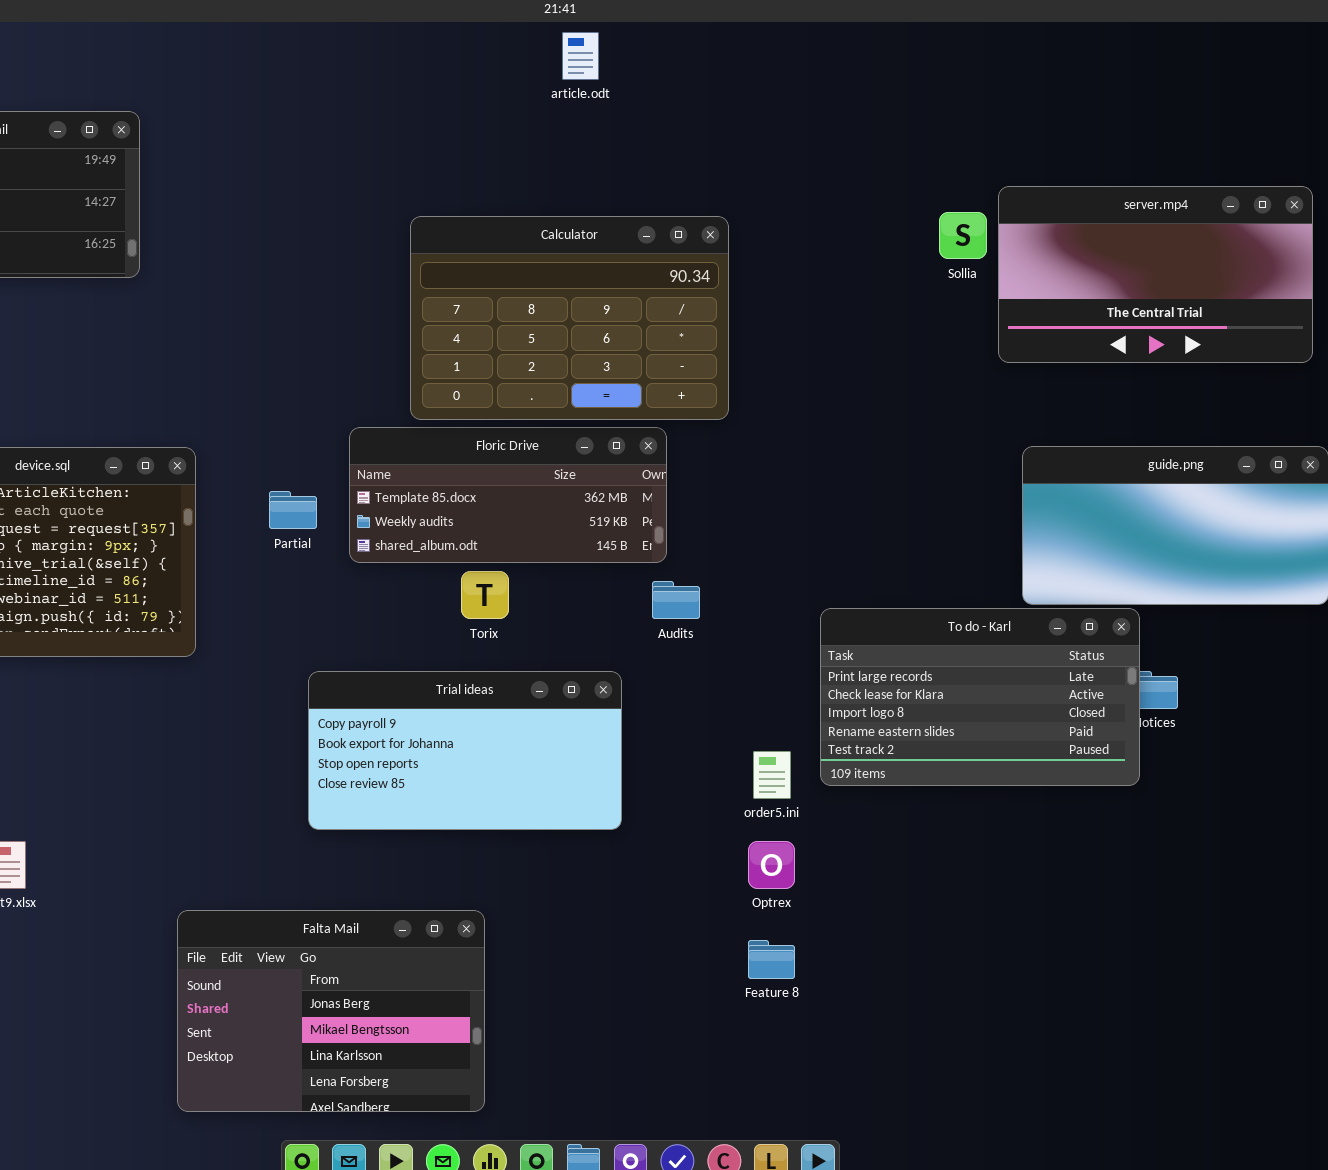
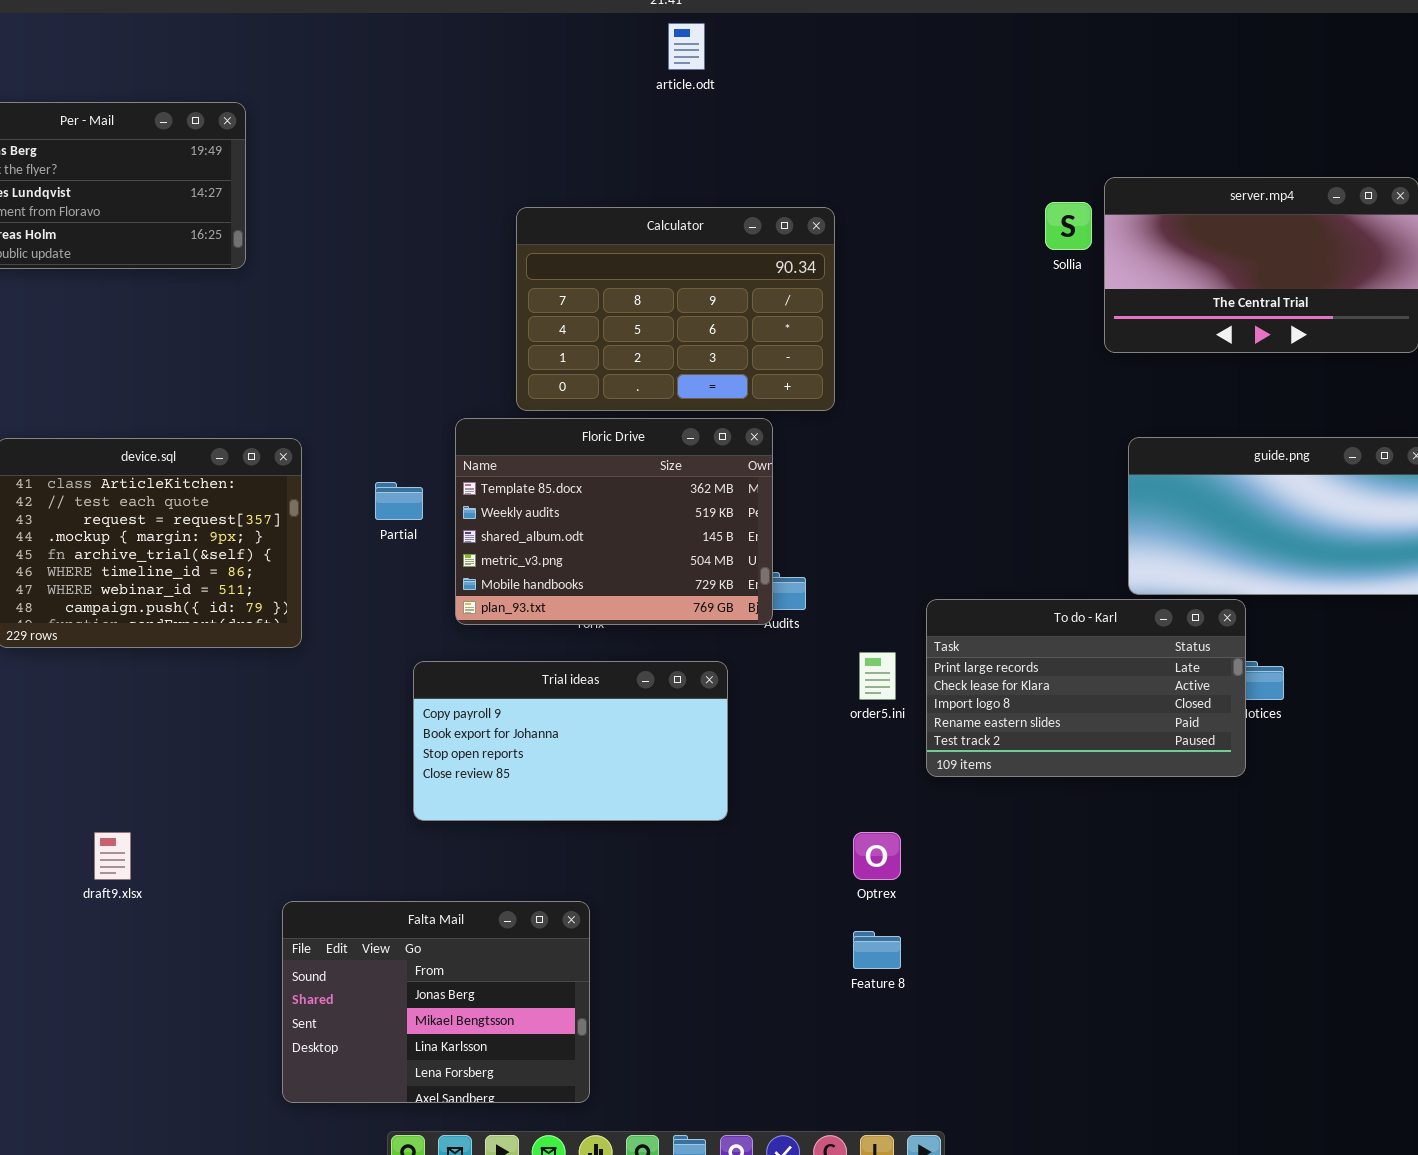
Floric Drive: [349,427,667,563] -> [455,418,773,625], resized
order5.ini: [753,751,791,799] -> [859,652,896,700], moved

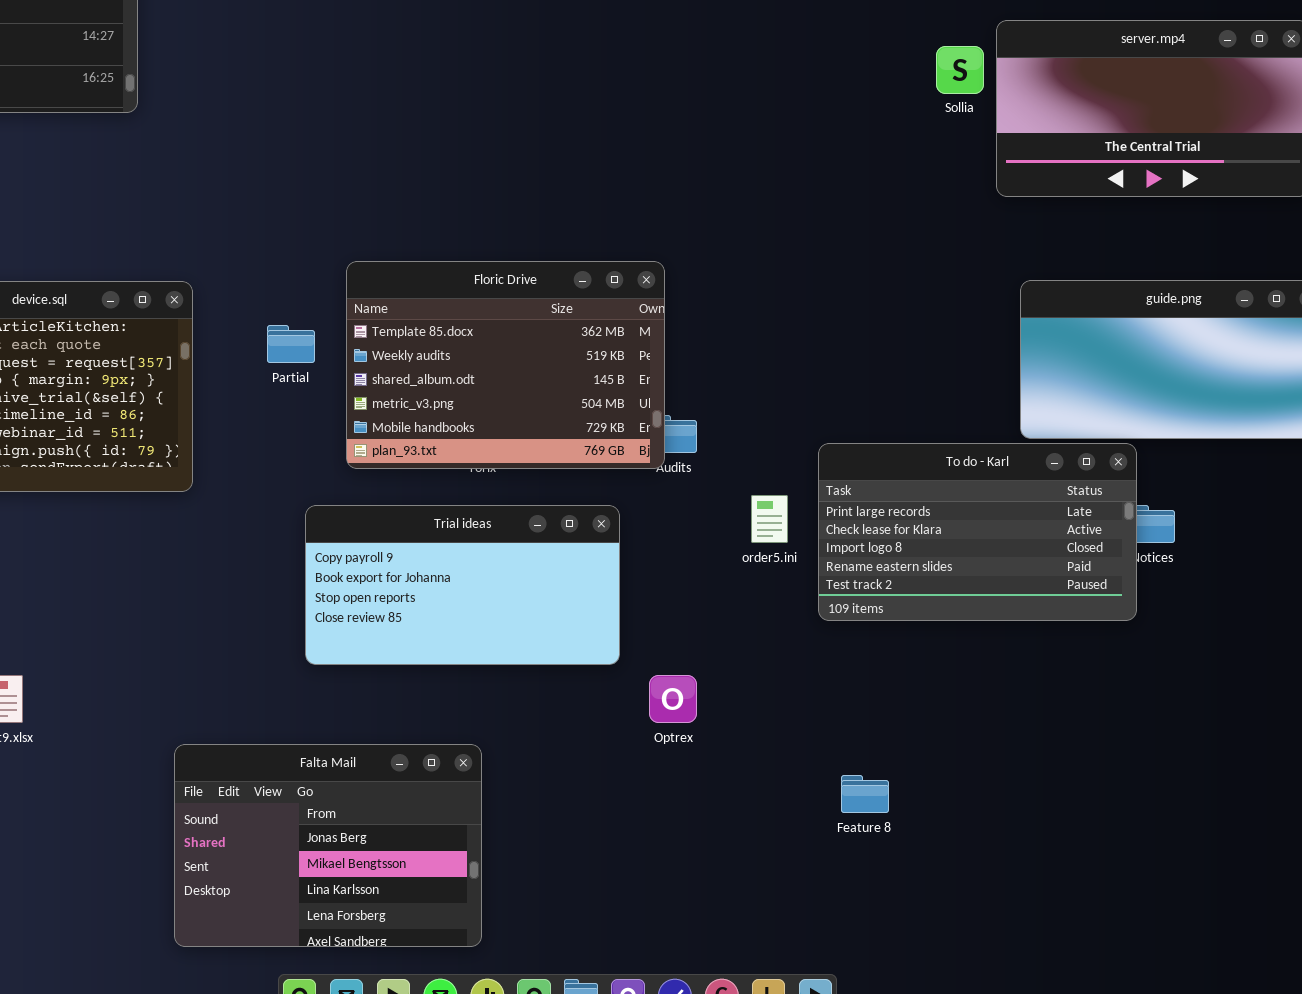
Calculator: [516,207,835,411] -> none, closed
Optrex: [853,832,901,880] -> [649,675,697,723], moved
Feature 8: [853,931,901,969] -> [841,775,889,813], moved

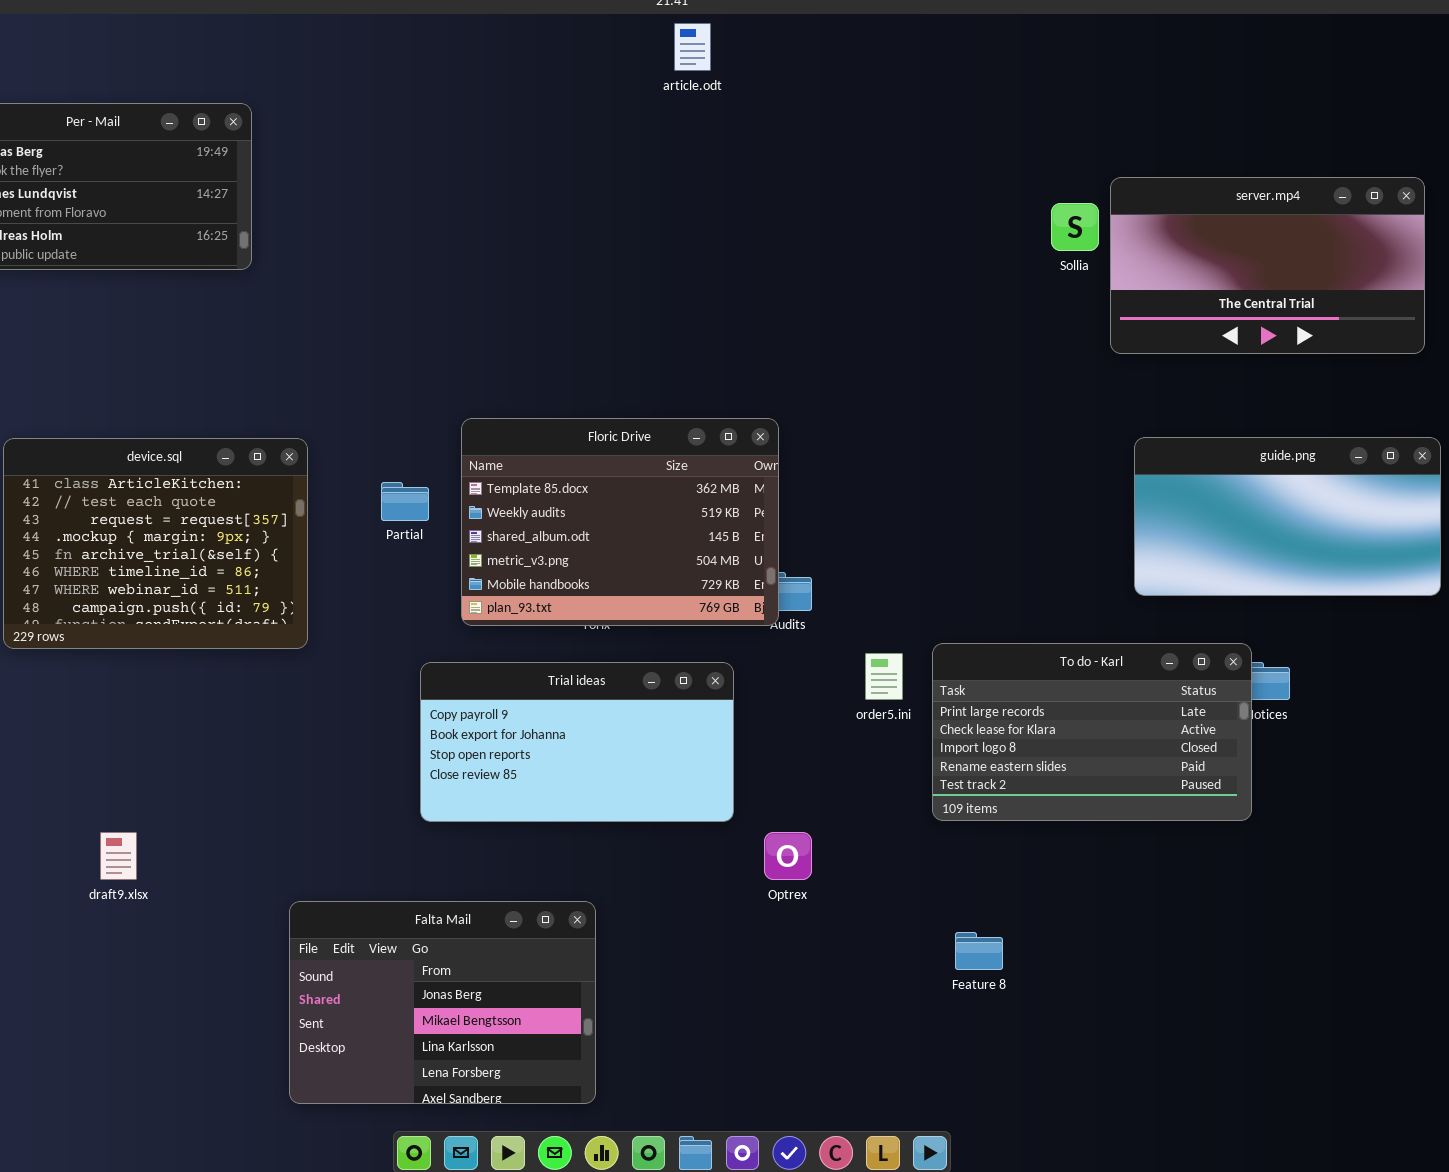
To do - Karl: [818,443,1137,621] -> [932,643,1252,821], moved

